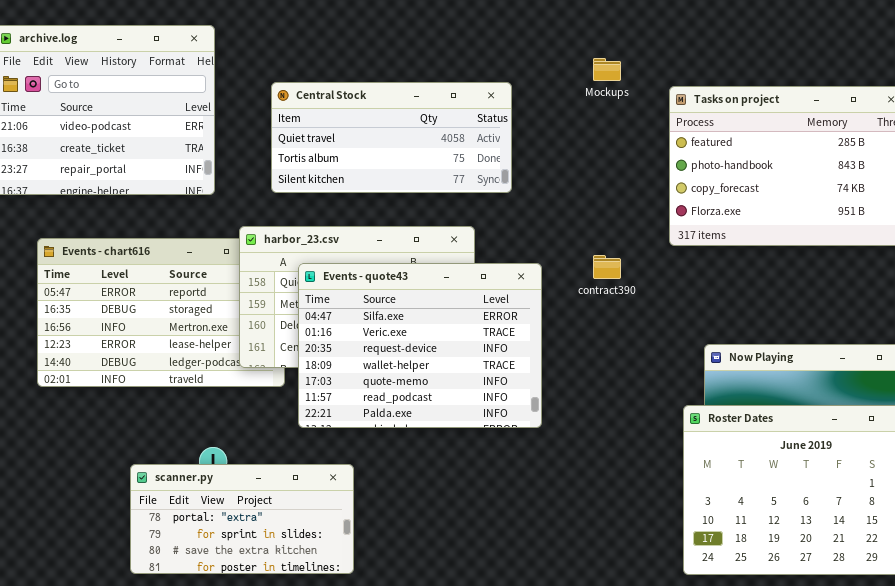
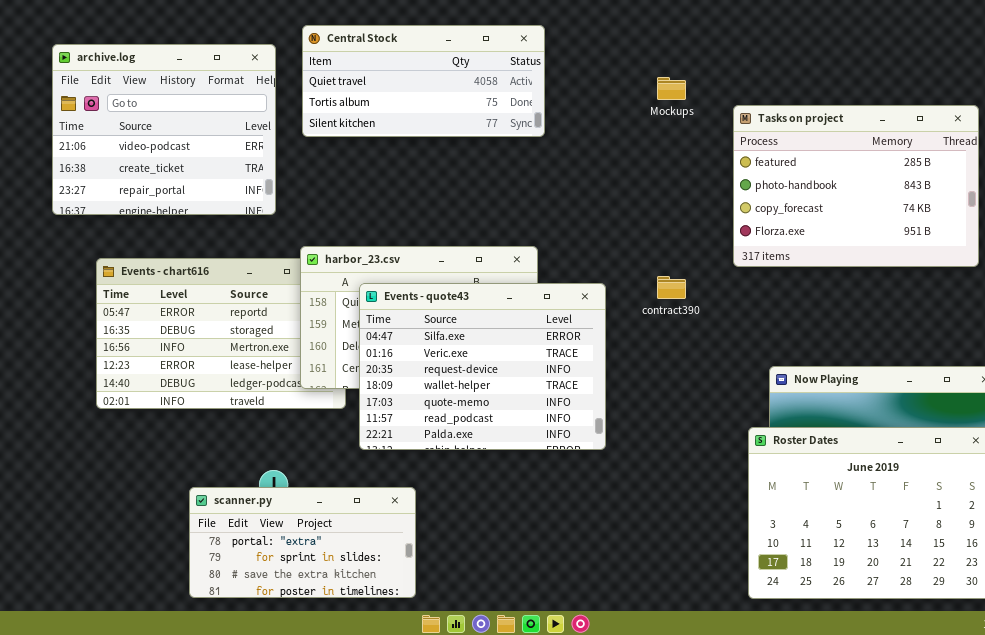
Central Stock: [271,82,512,193] -> [302,25,545,137], moved

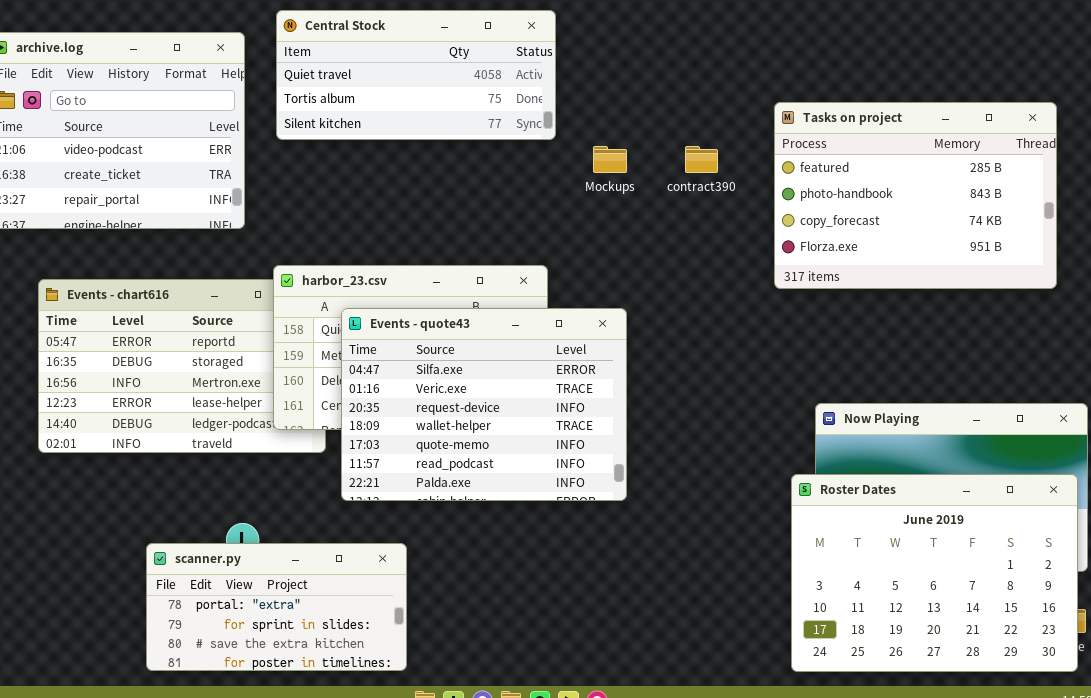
Mockups: [657,77,686,100] -> [593,146,627,173], moved
contract390: [657,276,686,299] -> [685,146,718,173], moved

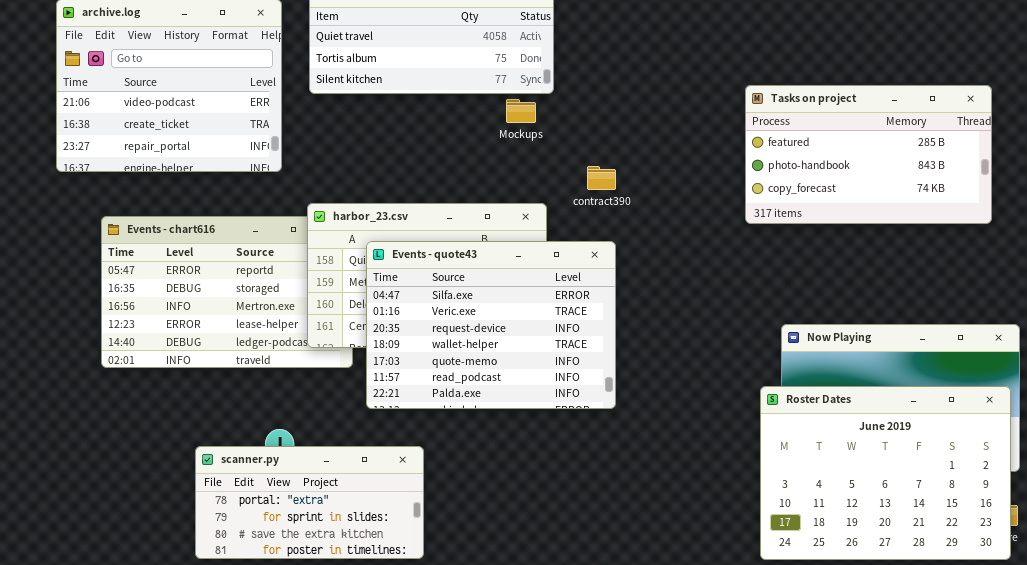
Tasks on project: [774,102,1057,289] -> [745,85,992,224], resized
Mockups: [593,146,627,173] -> [506,99,536,123], moved
contract390: [685,146,718,173] -> [587,166,616,190], moved

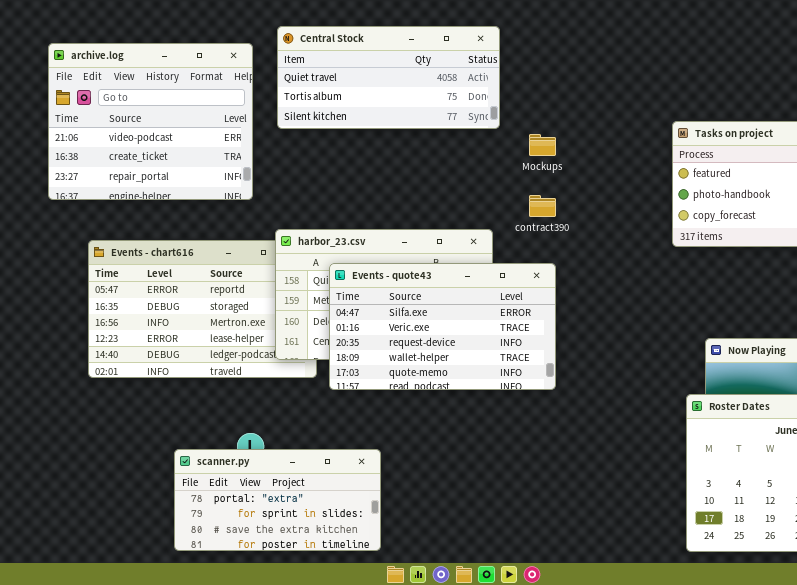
Mockups: [506,99,536,123] -> [529,134,556,156], moved
Events - quote43: [366,241,616,409] -> [329,263,556,390], resized

